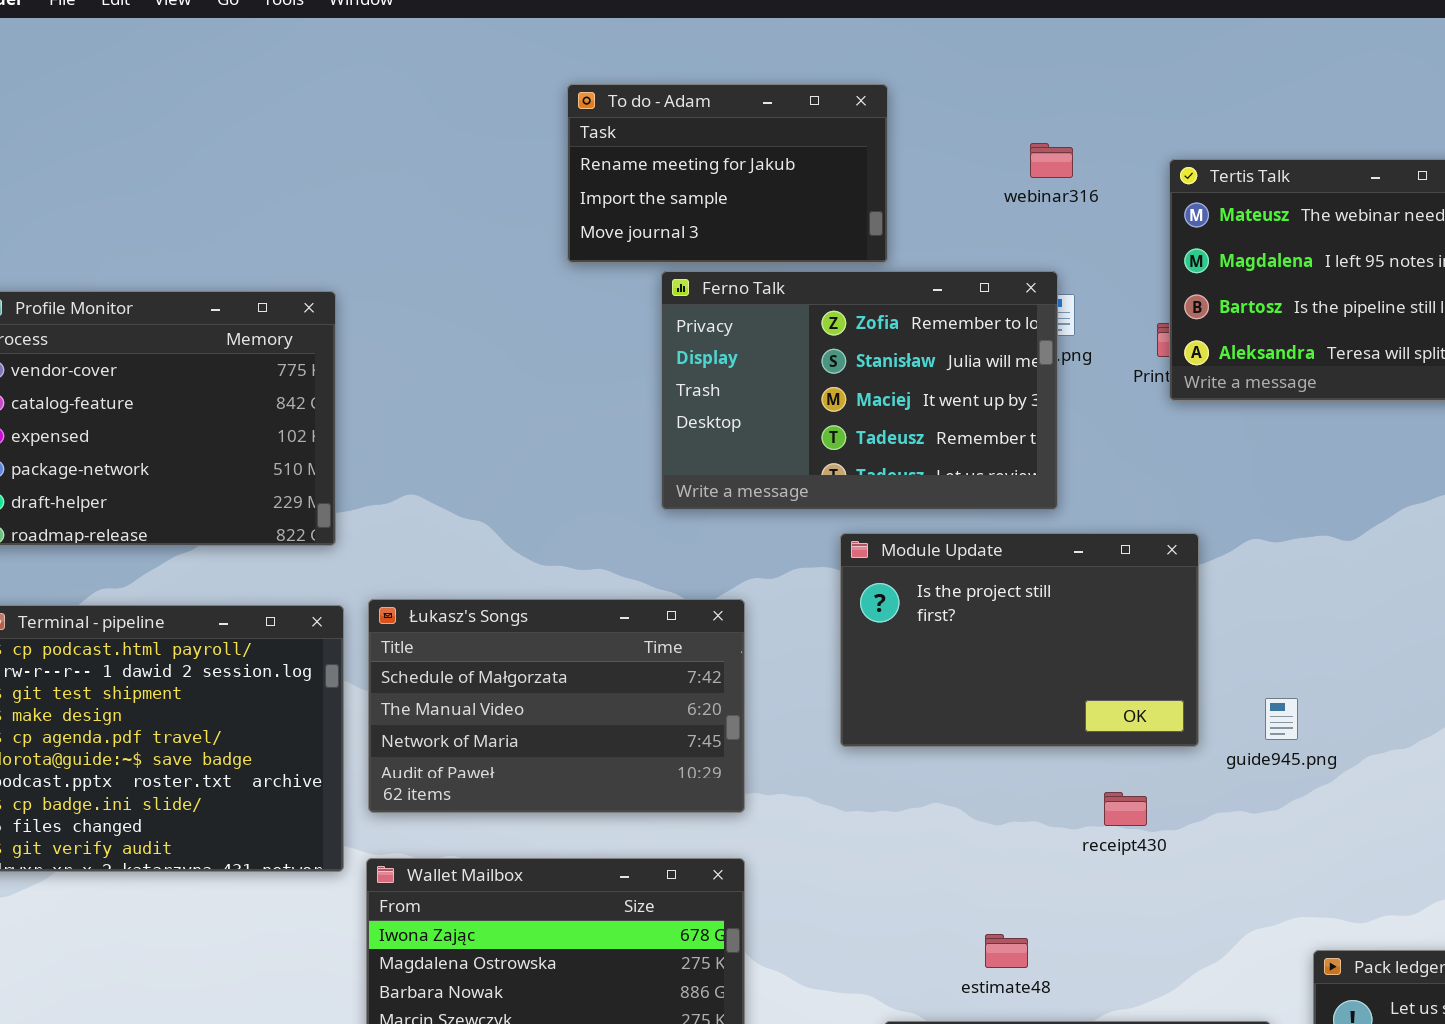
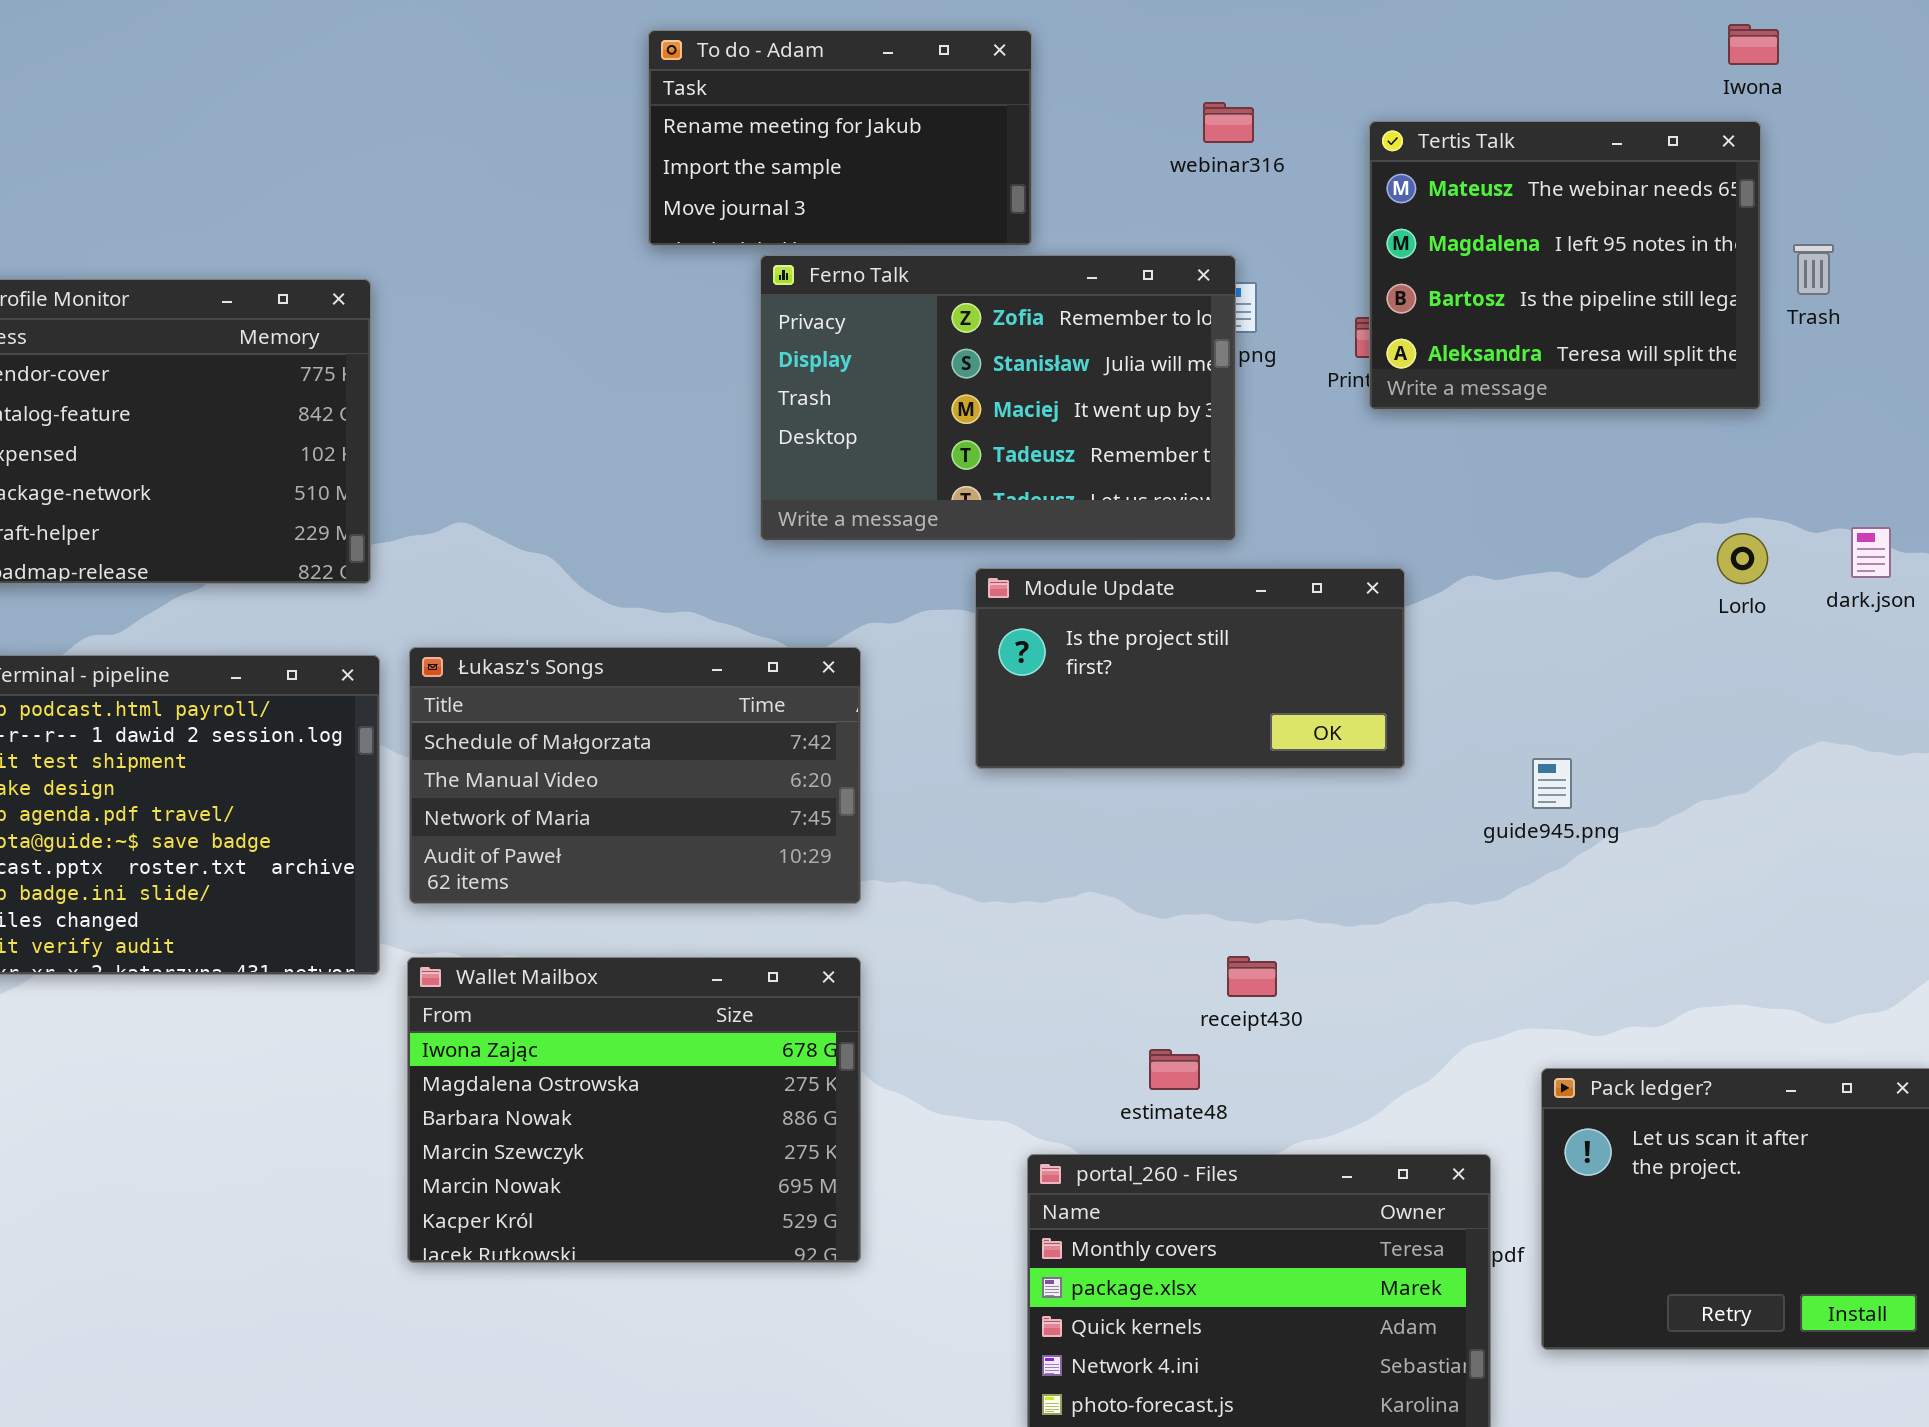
Module Update: [840,533,1199,747] -> [975,568,1405,769], resized
guide945.png: [1265,698,1298,740] -> [1532,758,1572,809], moved
receipt430: [1104,792,1147,826] -> [1227,956,1277,997], moved

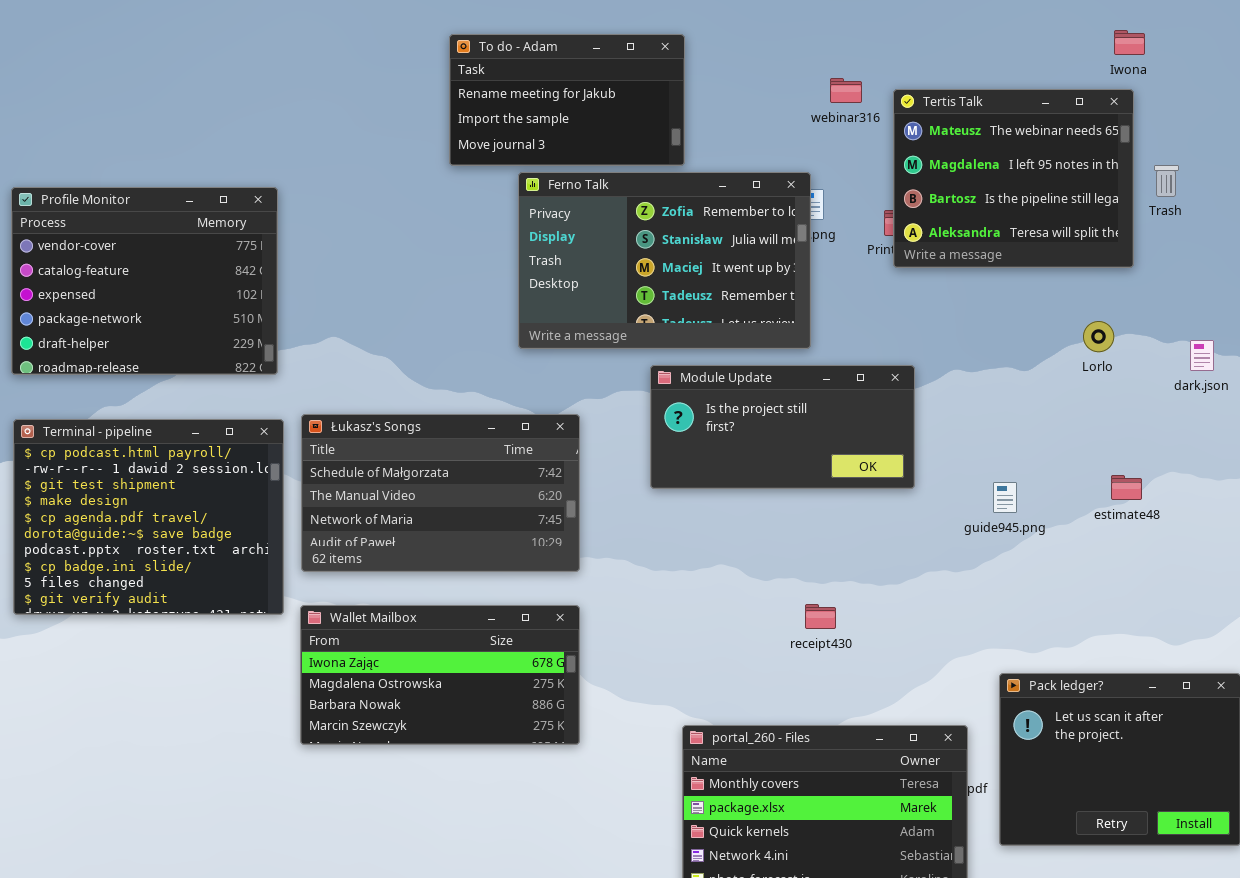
webinar316: [1203,102,1254,143] -> [830,78,862,103], moved
Lorlo: [1717,533,1768,584] -> [1083,321,1114,352], moved
Wallet Mailbox: [407,957,861,1263] -> [300,605,580,745], resized
estimate48: [1149,1049,1200,1090] -> [1111,475,1142,500], moved

